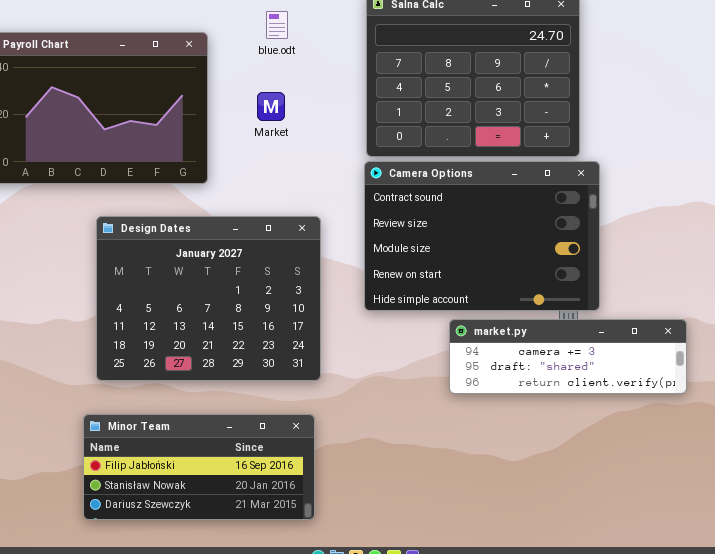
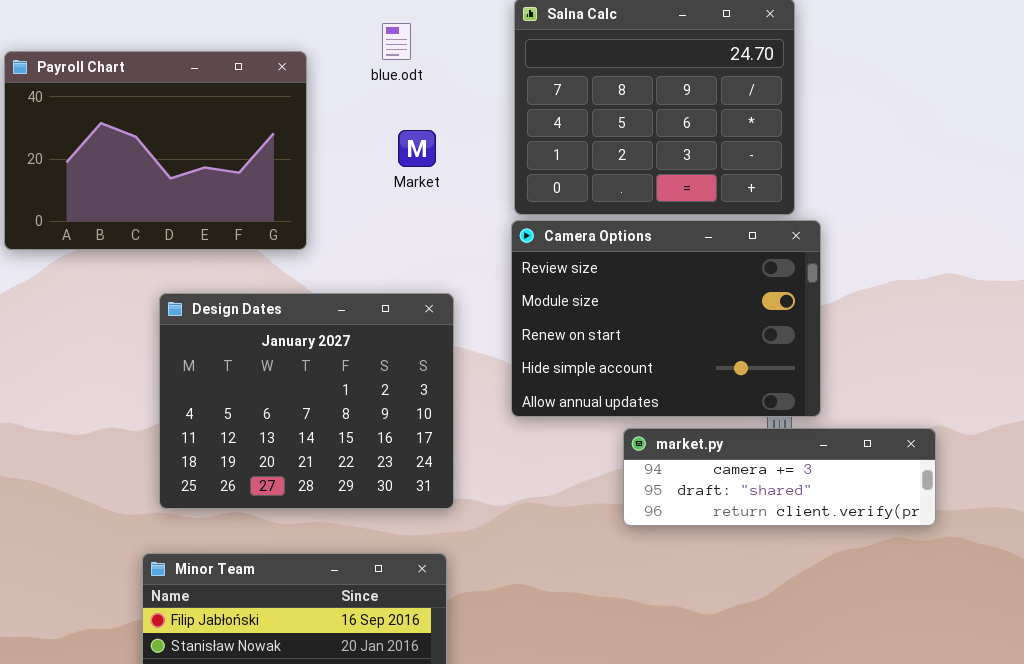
Market: [257,92,285,121] -> [398,130,436,167], moved
Camera Options: [364,161,600,311] -> [511,220,821,417], scrolled down 1 row

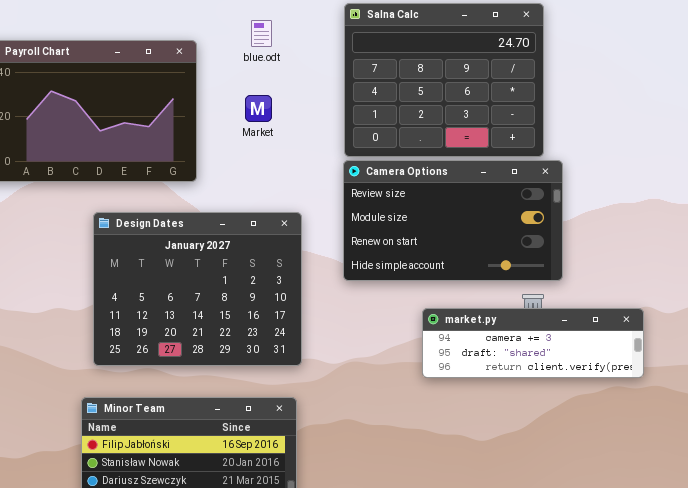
Market: [398,130,436,167] -> [245,95,272,122], moved
Camera Options: [511,220,821,417] -> [343,160,563,281], resized

